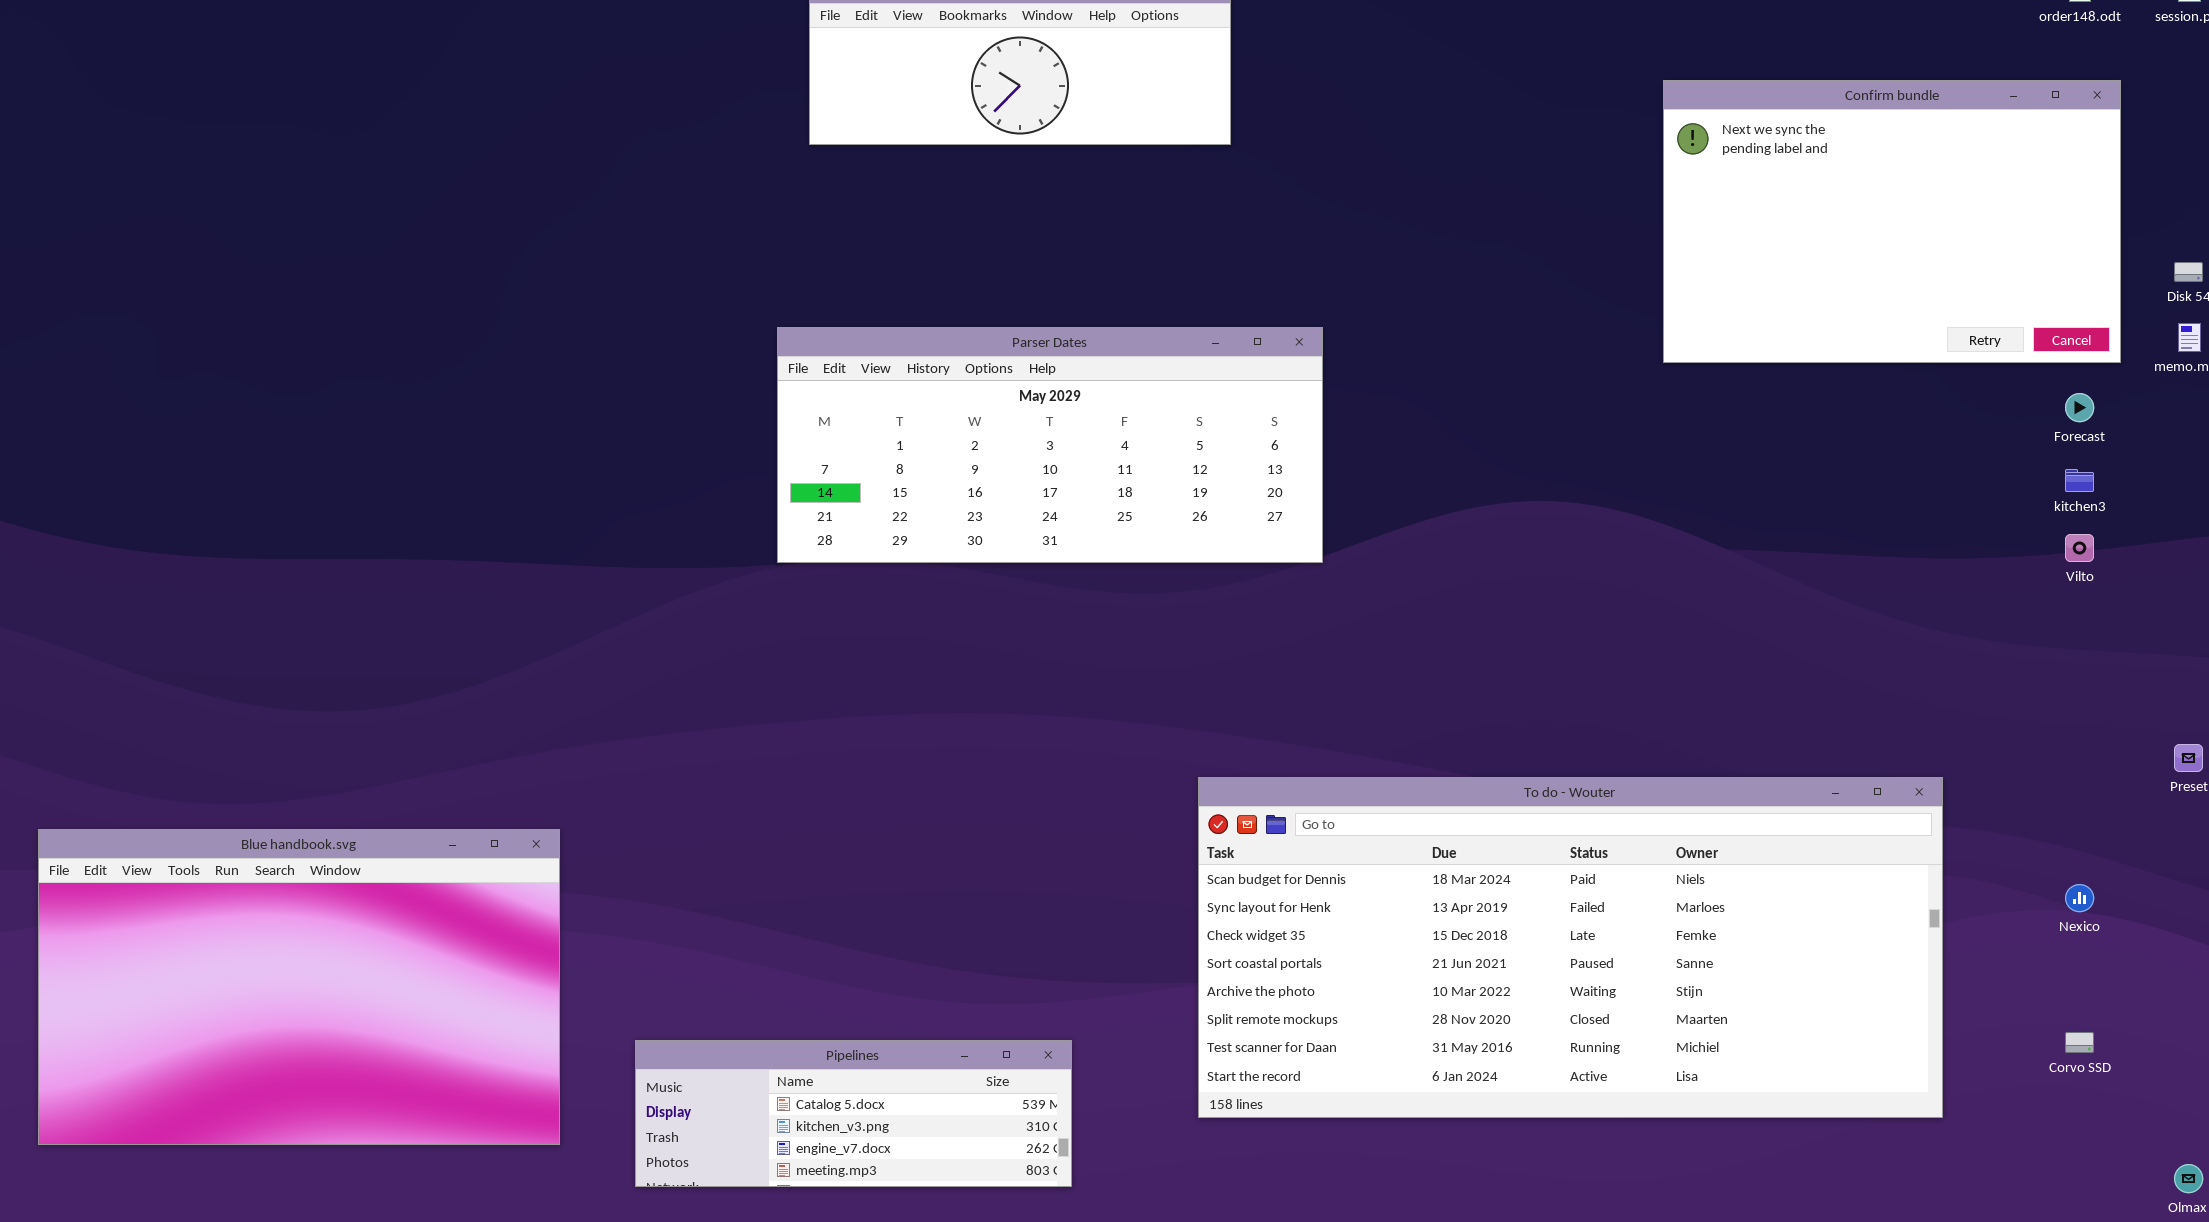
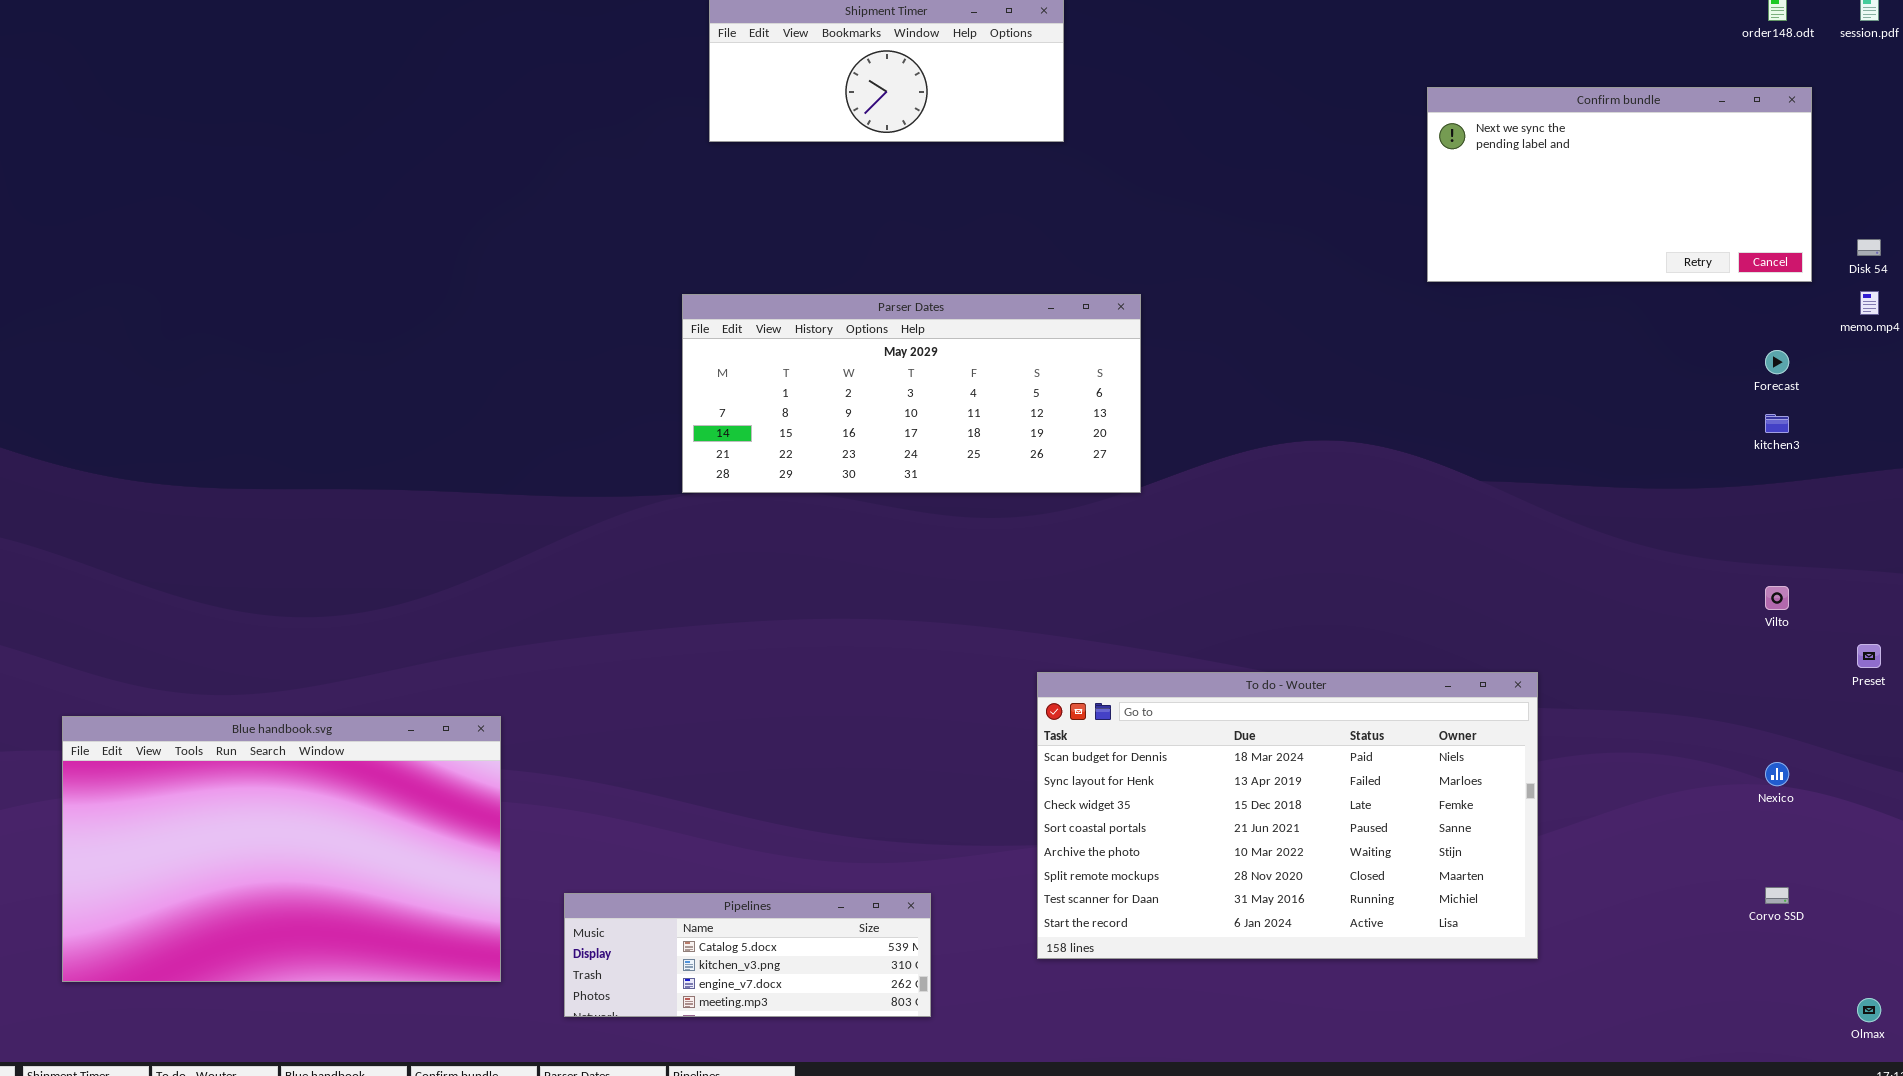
Confirm bundle: [1663,80,2121,363] -> [1427,87,1812,282], resized
Vilto: [2065,534,2094,562] -> [1765,586,1789,610], moved
To do - Wouter: [1198,777,1943,1118] -> [1037,672,1538,959], resized

